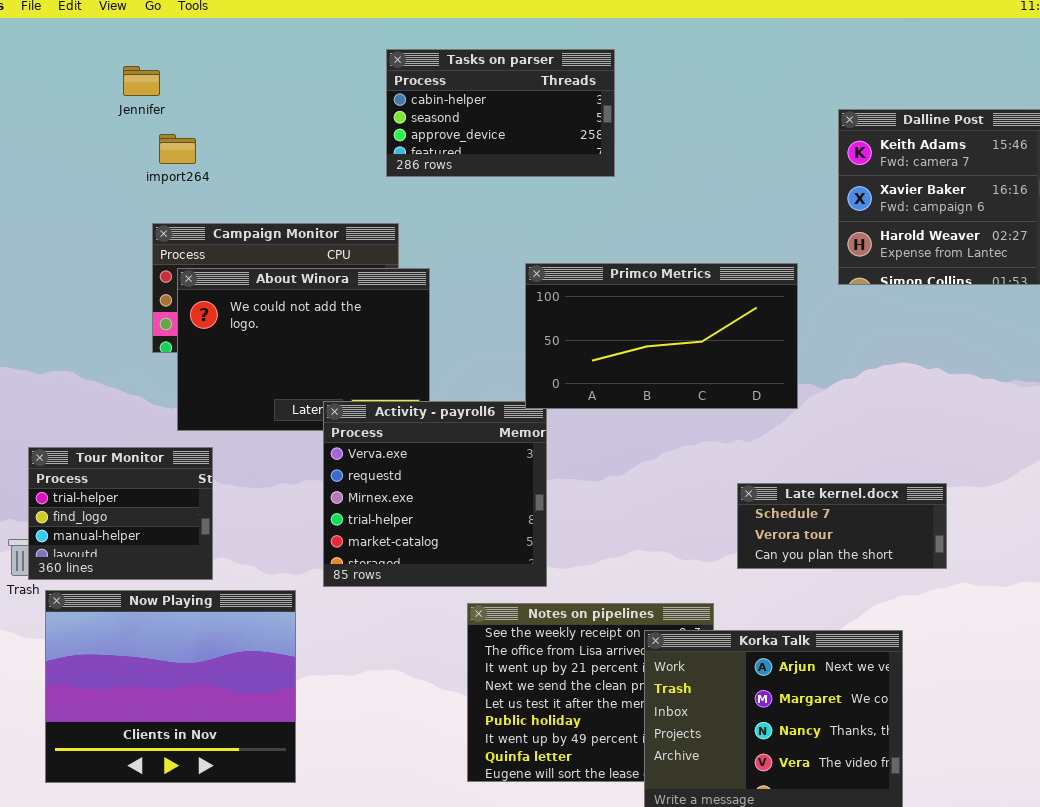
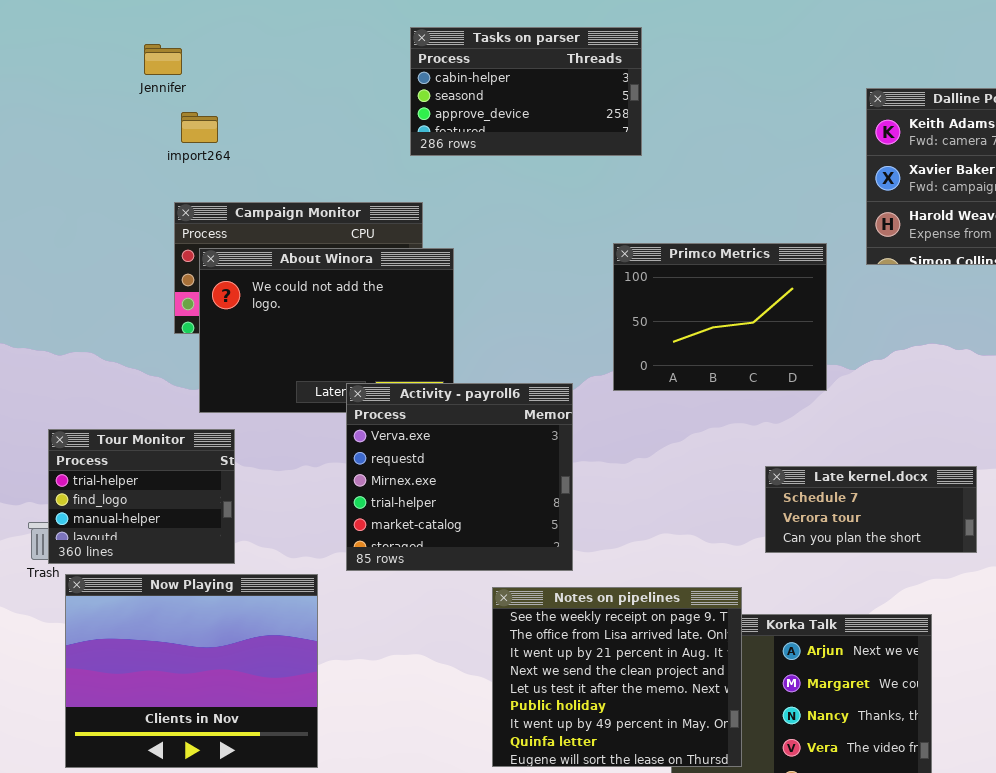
Primco Metrics: [525,263,798,409] -> [613,243,827,391], resized
Notes on pipelines: [467,603,714,782] -> [492,587,742,767], raised

